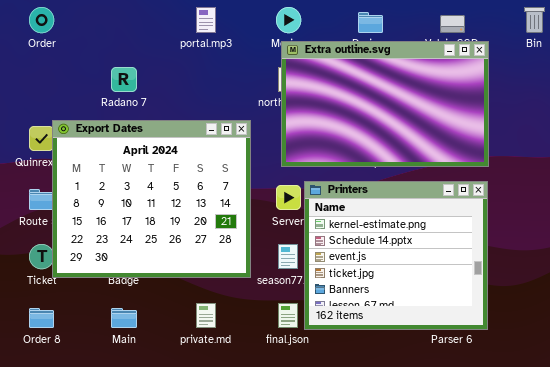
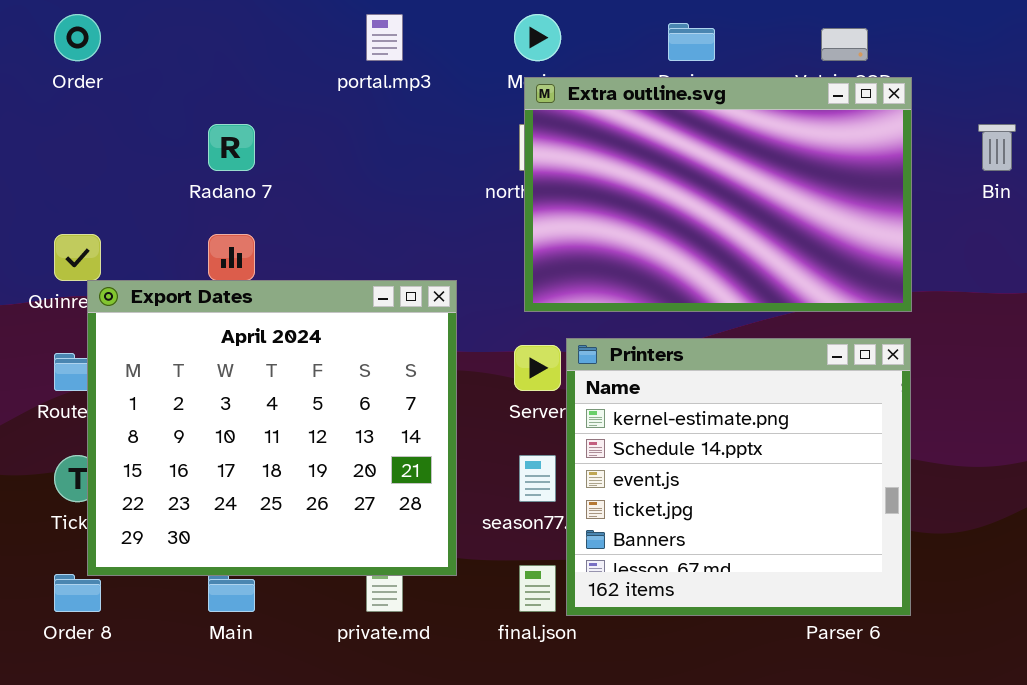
Bin: [524,7,545,33] -> [978,124,1016,171], moved
Export Dates: [52,120,251,278] -> [87,280,457,576], moved

